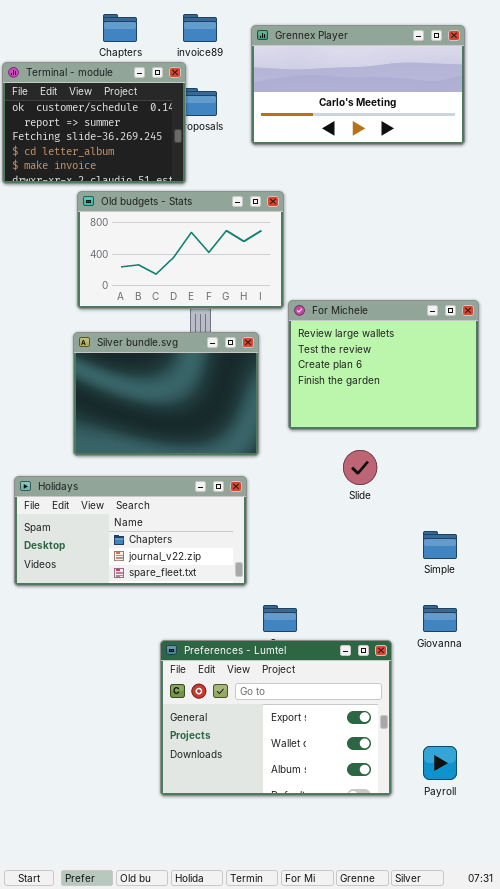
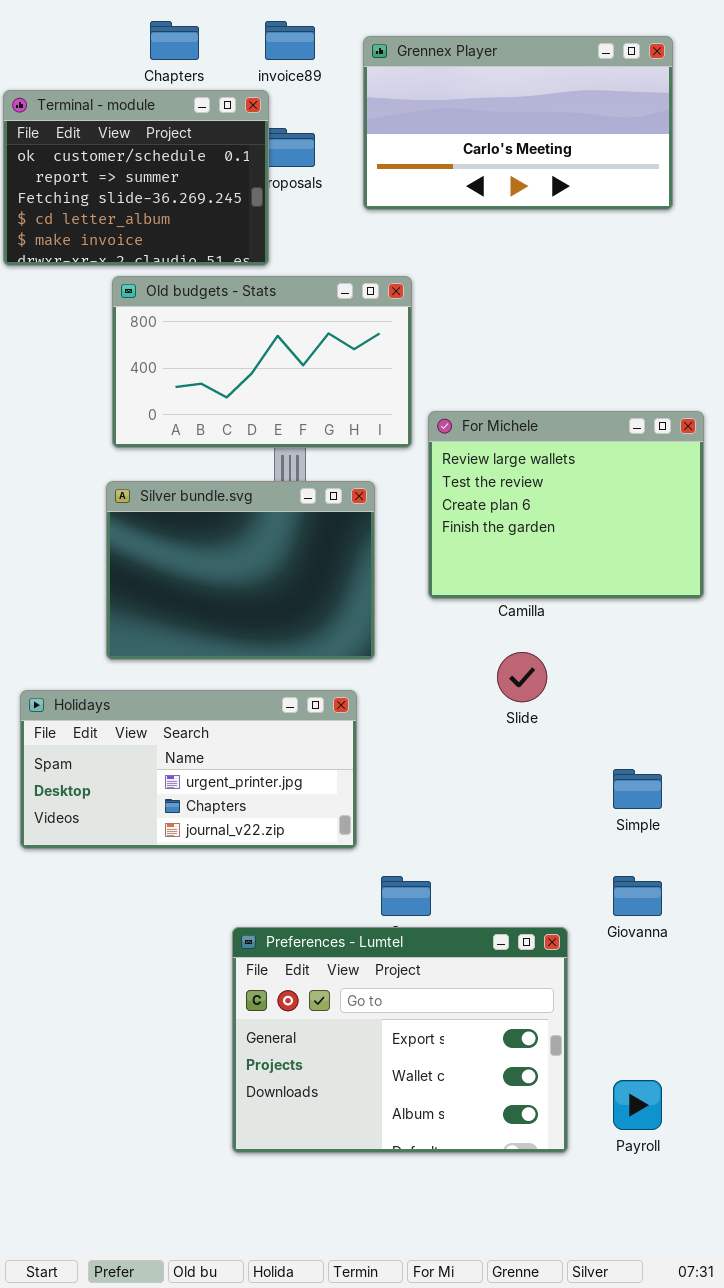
For Michele: [288,300,479,430] -> [428,411,704,599], moved
Holidays: [14,476,247,586] -> [20,690,357,849], scrolled up 1 row

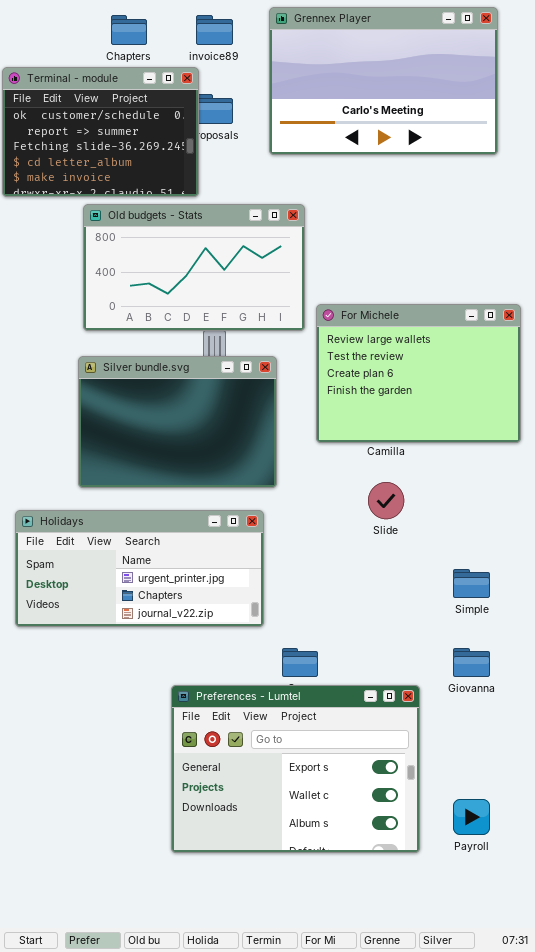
Grennex Player: [363,36,673,210] -> [269,7,498,155], resized

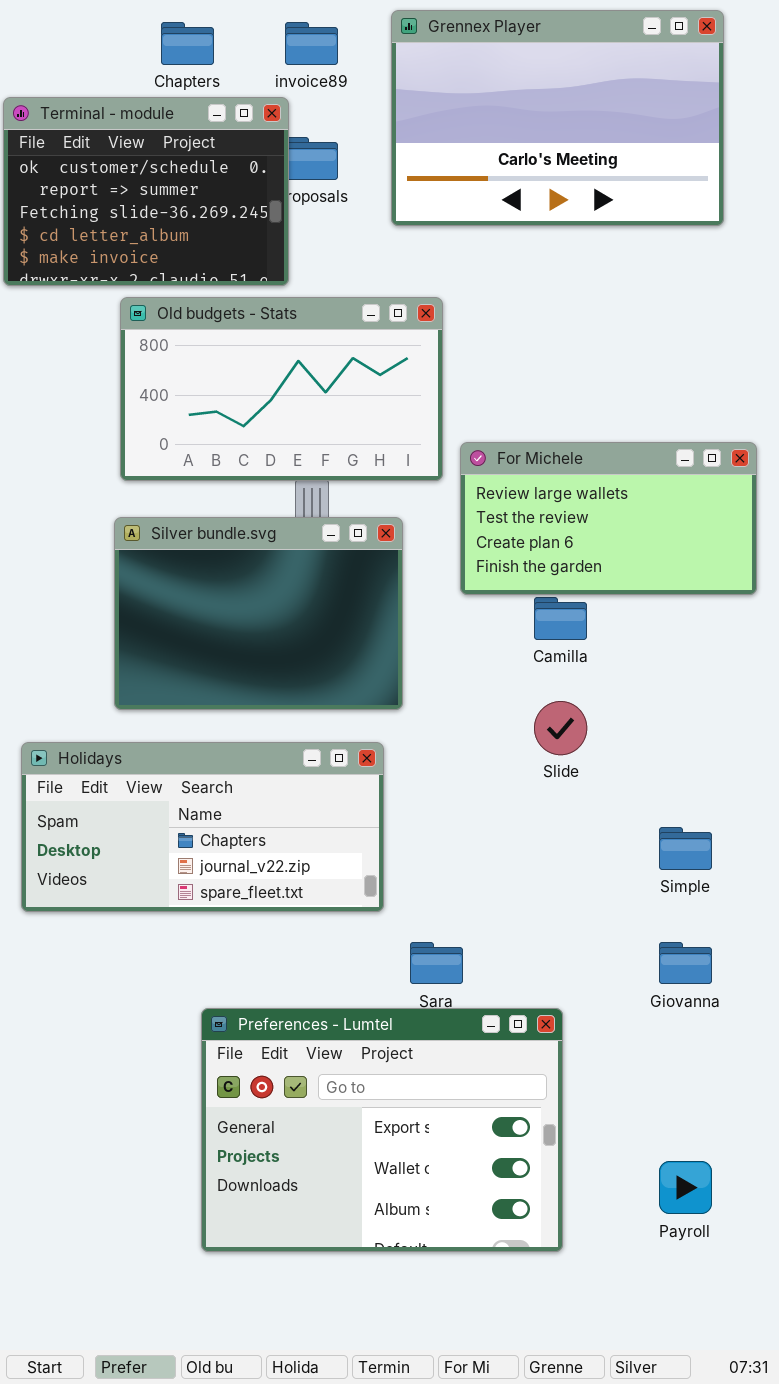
For Michele: [316,304,521,443] -> [460,442,757,595], resized
Holidays: [15,510,264,627] -> [21,742,384,912], scrolled down 1 row
Preferences - Lumtel: [171,685,420,853] -> [201,1008,563,1252], moved

